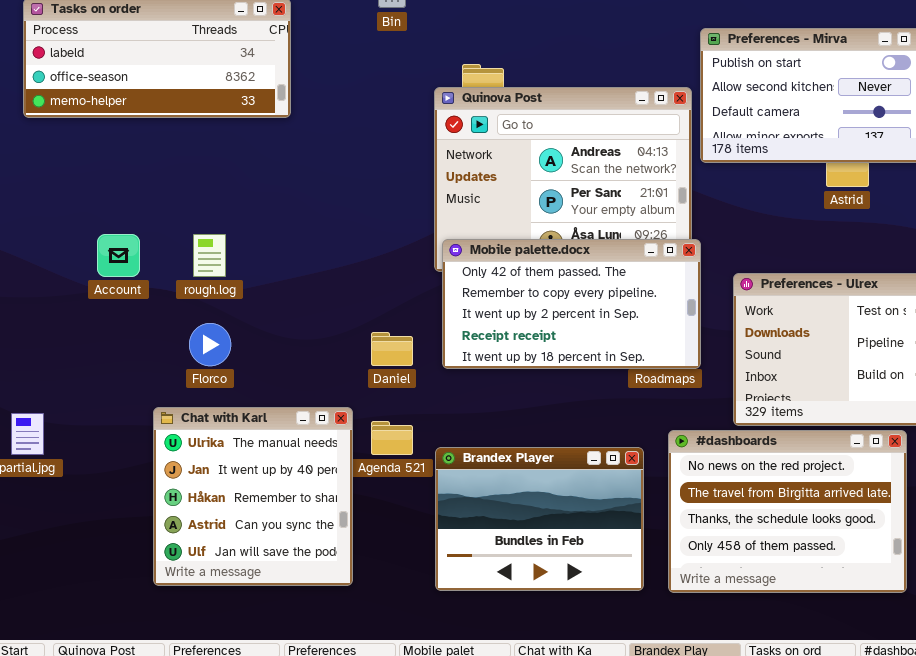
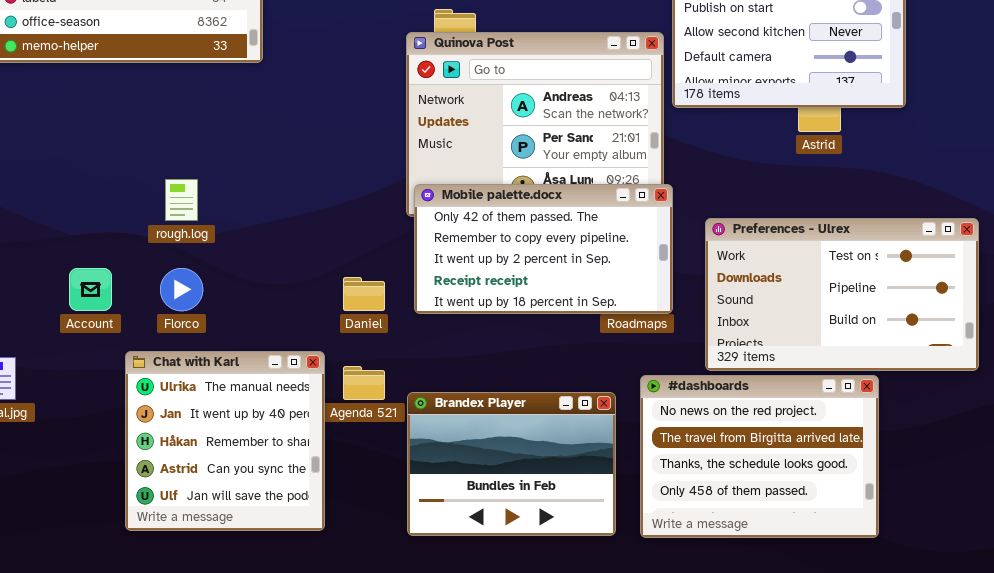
Account: [97,234,140,277] -> [69,268,112,311], moved

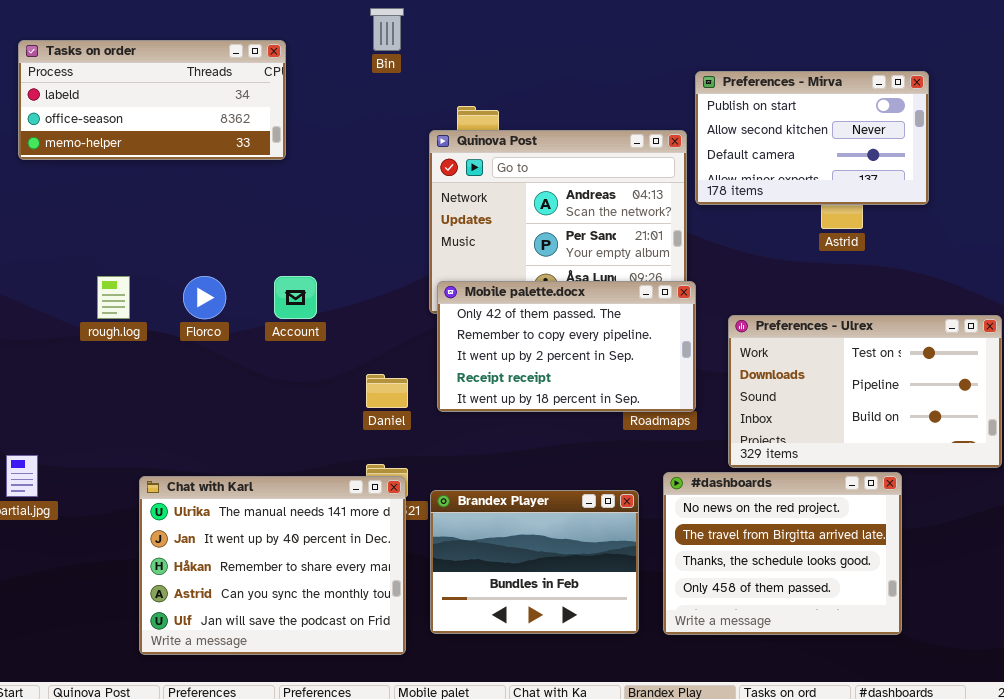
rough.log: [165,179,198,221] -> [97,276,130,319], moved
Account: [69,268,112,311] -> [274,276,317,319], moved
Florco: [160,268,203,311] -> [183,276,226,319], moved
Chat with Karl: [125,351,325,531] -> [139,476,406,655], moved, resized

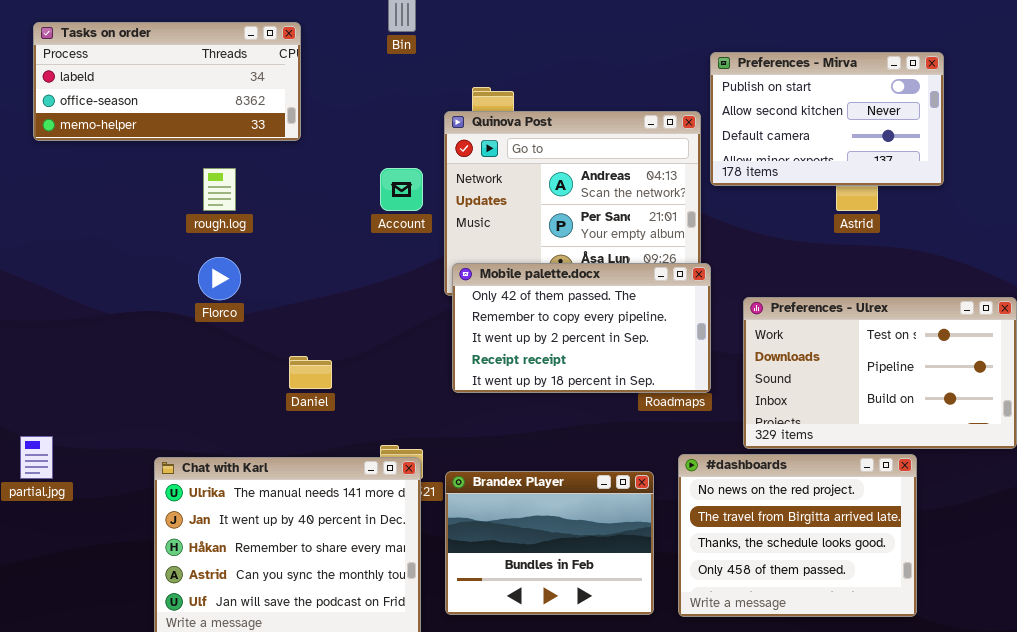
rough.log: [97,276,130,319] -> [203,168,236,211], moved
Account: [274,276,317,319] -> [380,168,423,211], moved
Daniel: [366,374,408,408] -> [289,356,332,389], moved

